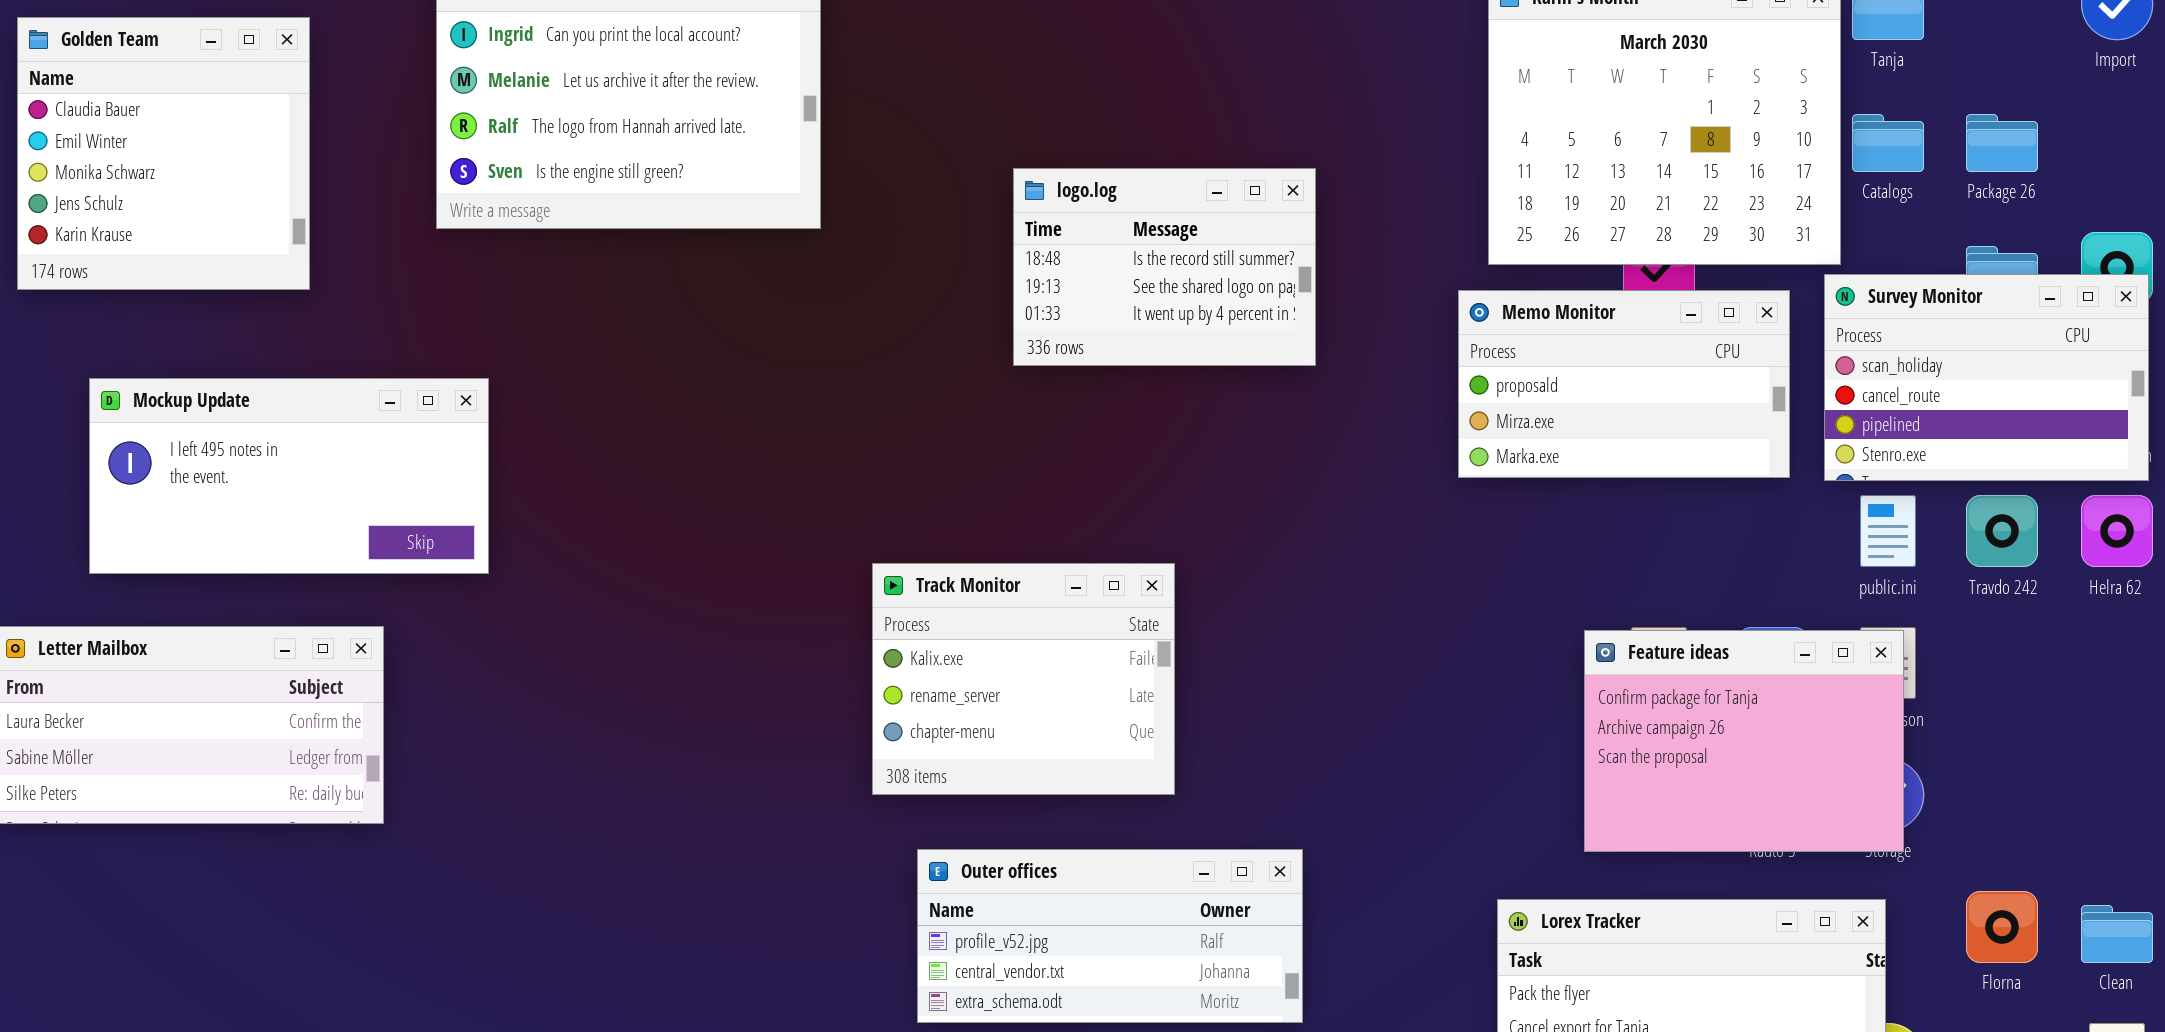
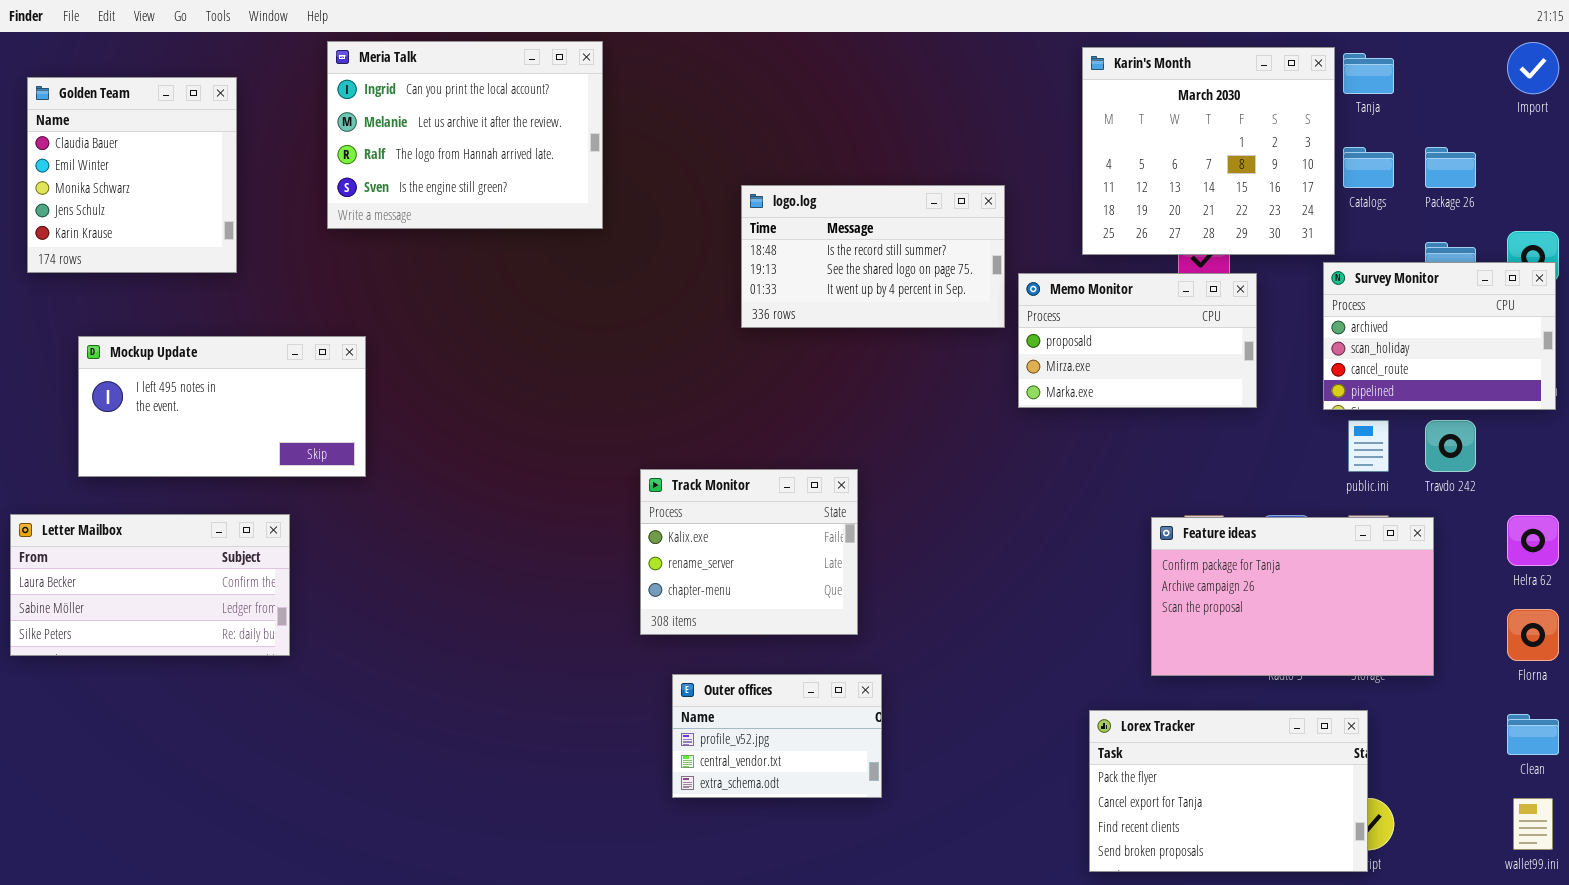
logo.log: [1013,168,1316,366] -> [741,185,1005,328], resized
Survey Monitor: [1824,274,2149,481] -> [1323,262,1556,410], scrolled up 1 row
Memo Monitor: [1458,290,1790,478] -> [1018,273,1257,408], moved
Helra 62: [2081,495,2153,567] -> [1507,515,1559,566], moved
Feature ideas: [1584,630,1904,852] -> [1151,517,1434,676], resized
Outer offices: [917,849,1303,1023] -> [672,674,882,798], resized
Florna: [1966,891,2038,963] -> [1507,609,1559,661], moved

